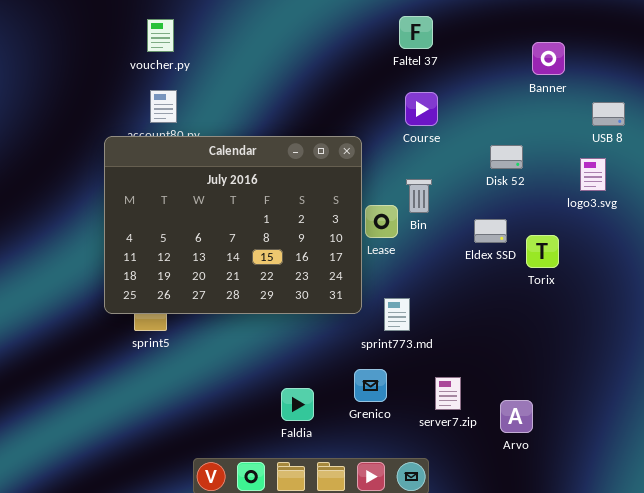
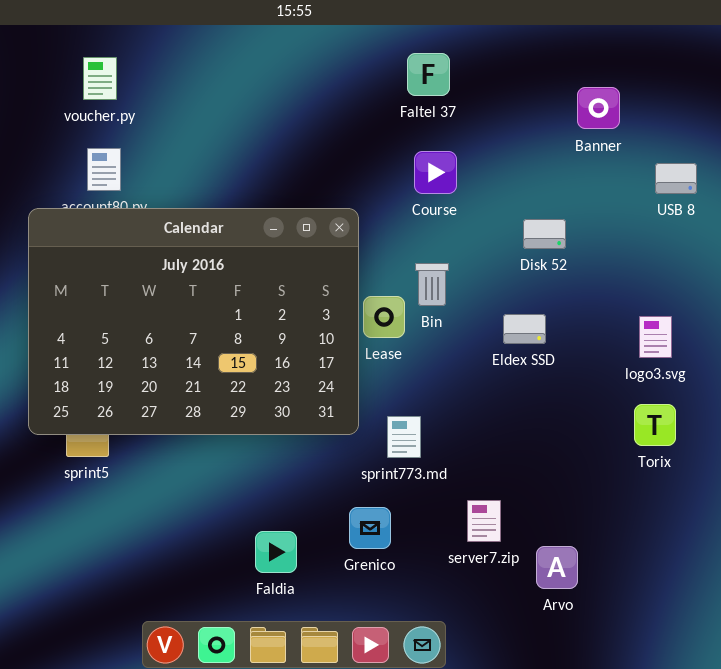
logo3.svg: [580,158,606,191] -> [639,316,672,358], moved
Torix: [526,235,559,268] -> [634,404,676,446], moved
server7.zip: [435,377,461,410] -> [467,500,501,542], moved

